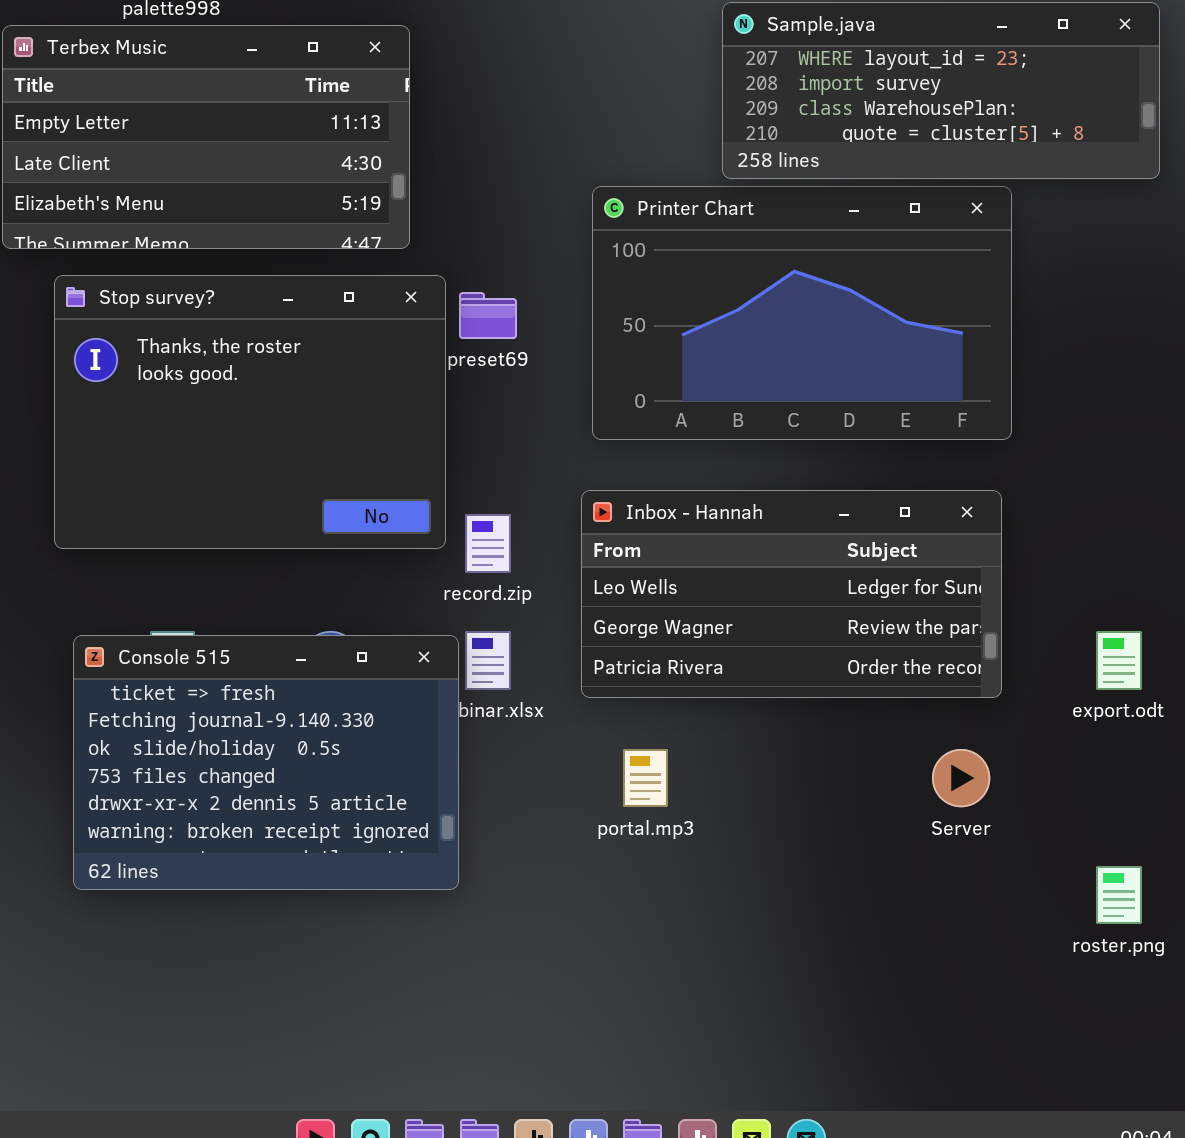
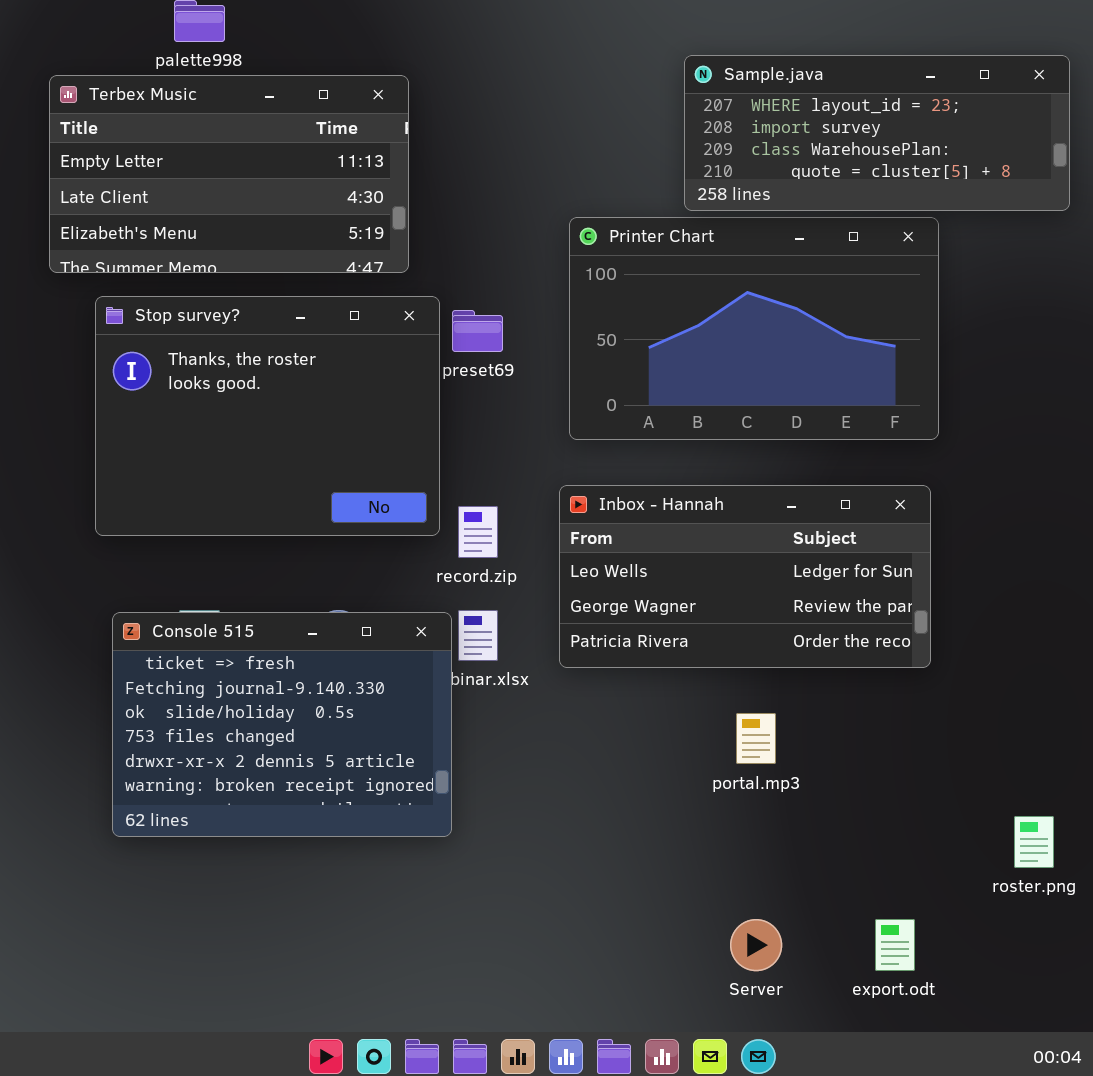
export.odt: [1096,631,1142,690] -> [875,919,915,971], moved
portal.mp3: [623,749,668,807] -> [736,713,776,764], moved
Server: [932,749,990,807] -> [730,919,782,971], moved

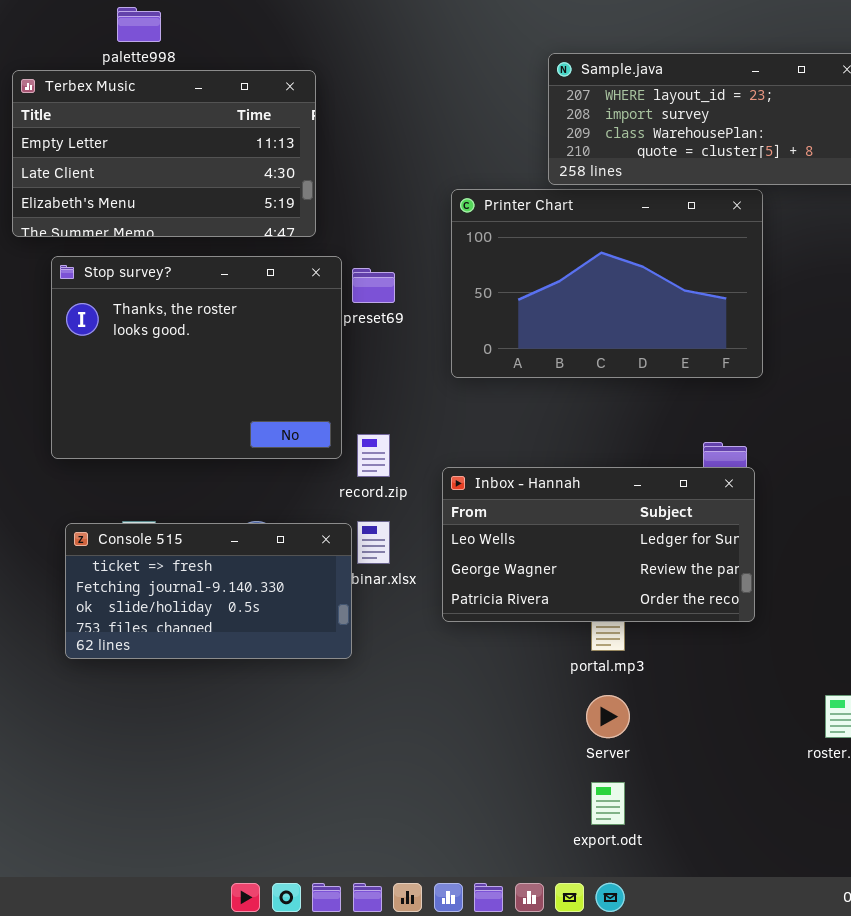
Inbox - Hannah: [559,485,931,668] -> [442,467,755,622], moved
Console 515: [112,612,452,837] -> [65,523,352,659], resized
Server: [730,919,782,971] -> [586,695,630,738], moved
export.odt: [875,919,915,971] -> [591,782,625,825], moved

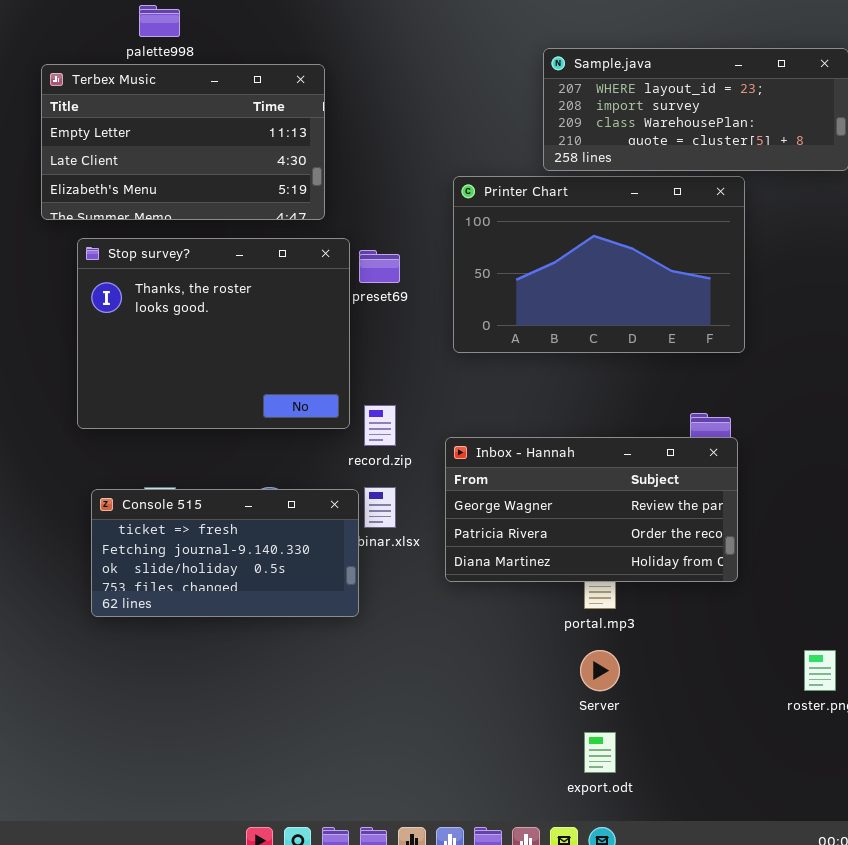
Inbox - Hannah: [442,467,755,622] -> [445,437,738,582], scrolled down 1 row

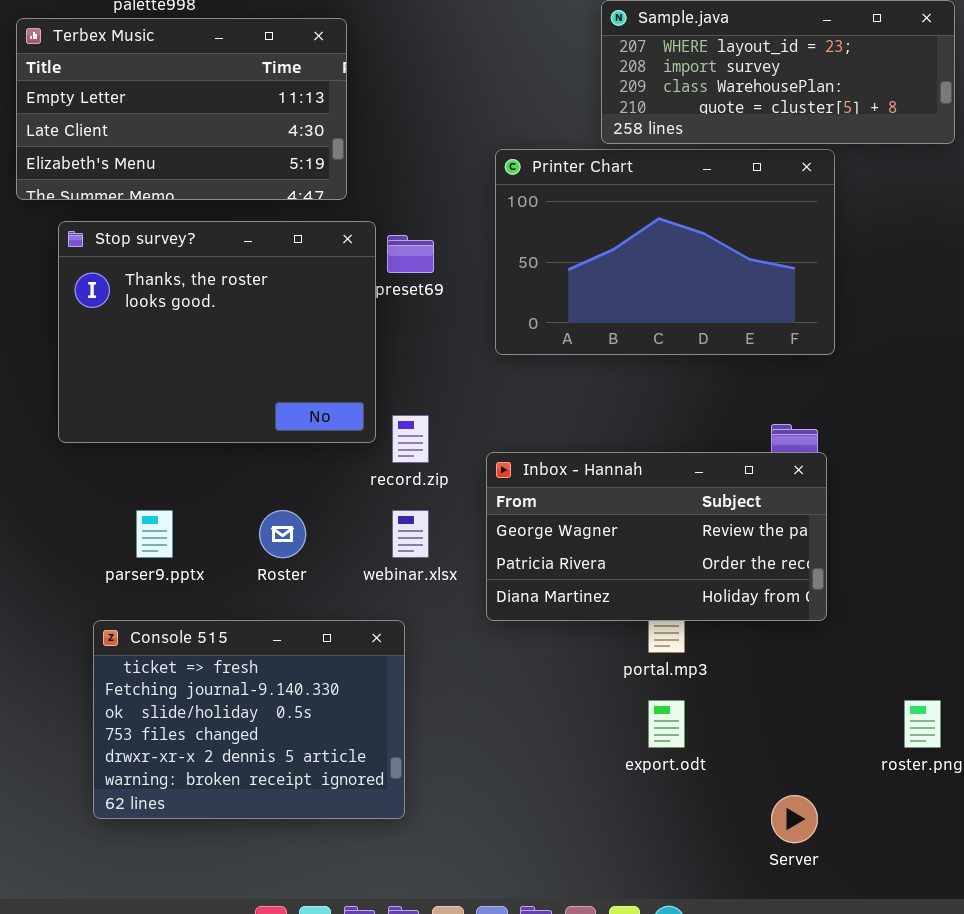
Console 515: [91,489,359,617] -> [93,620,405,819], moved, resized
Server: [580,650,620,691] -> [771,795,818,843], moved
export.odt: [584,732,616,773] -> [648,700,685,748], moved

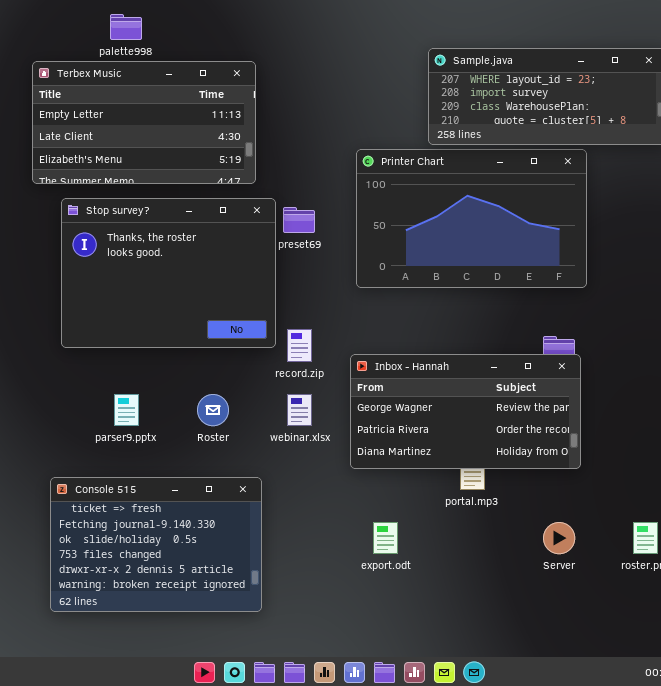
Console 515: [93,620,405,819] -> [50,477,262,612], moved
export.odt: [648,700,685,748] -> [373,522,398,554], moved
Server: [771,795,818,843] -> [543,522,575,554], moved

